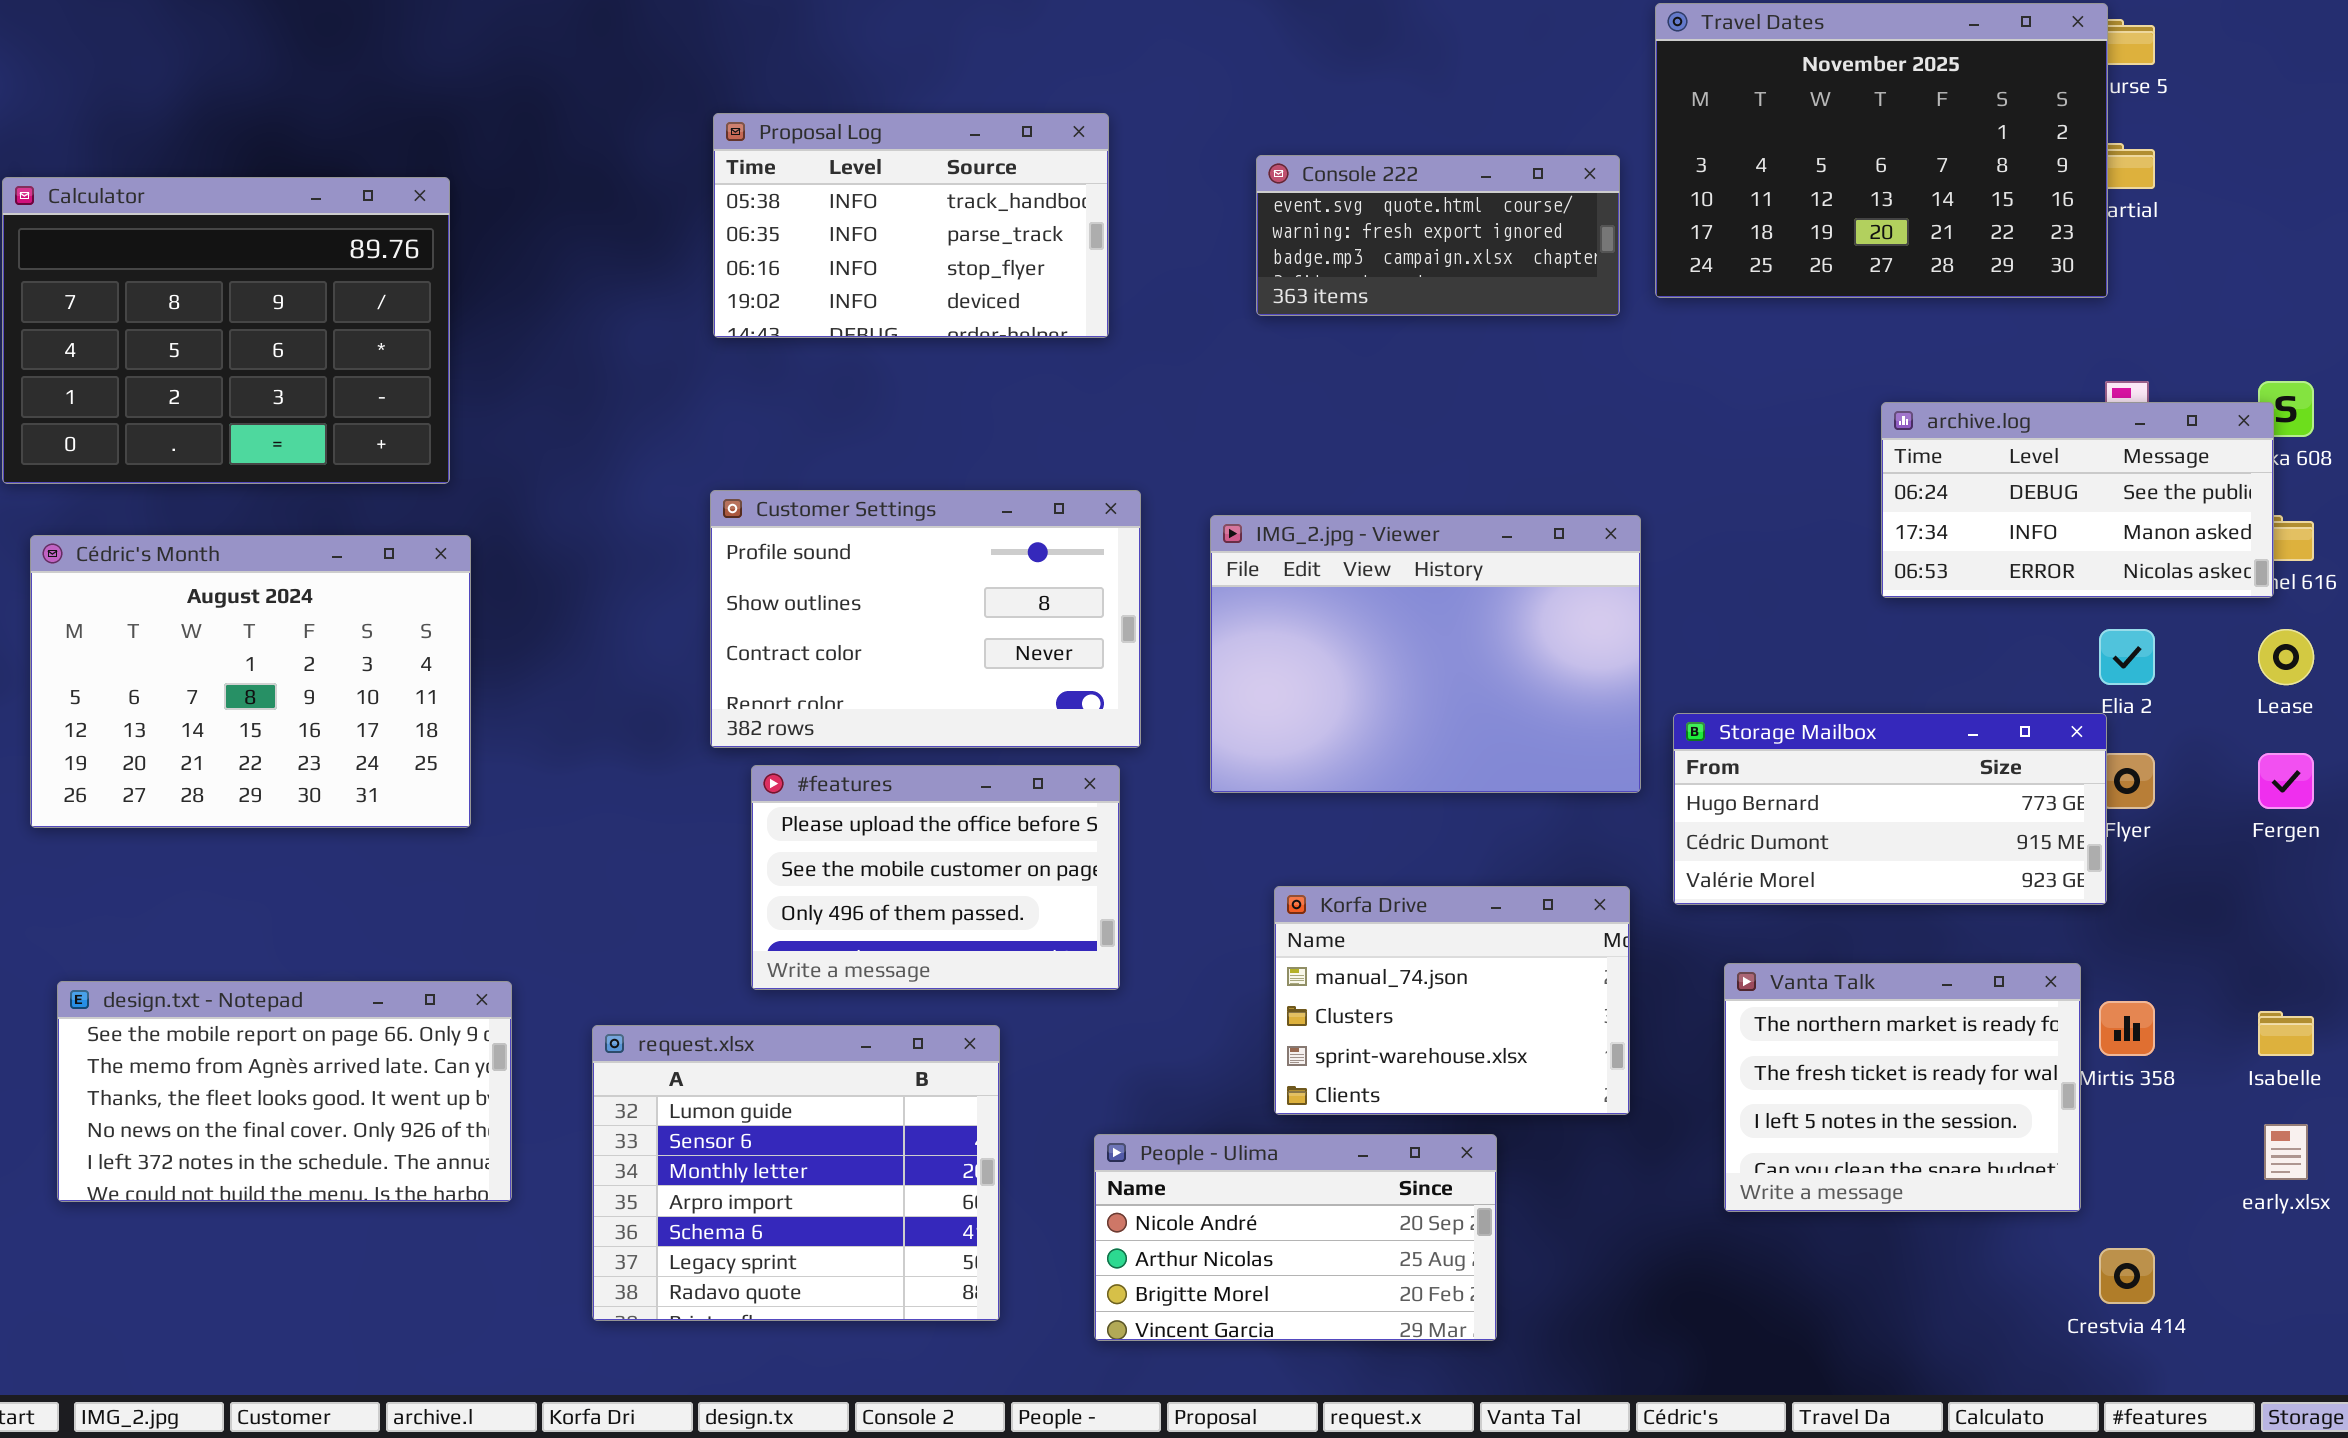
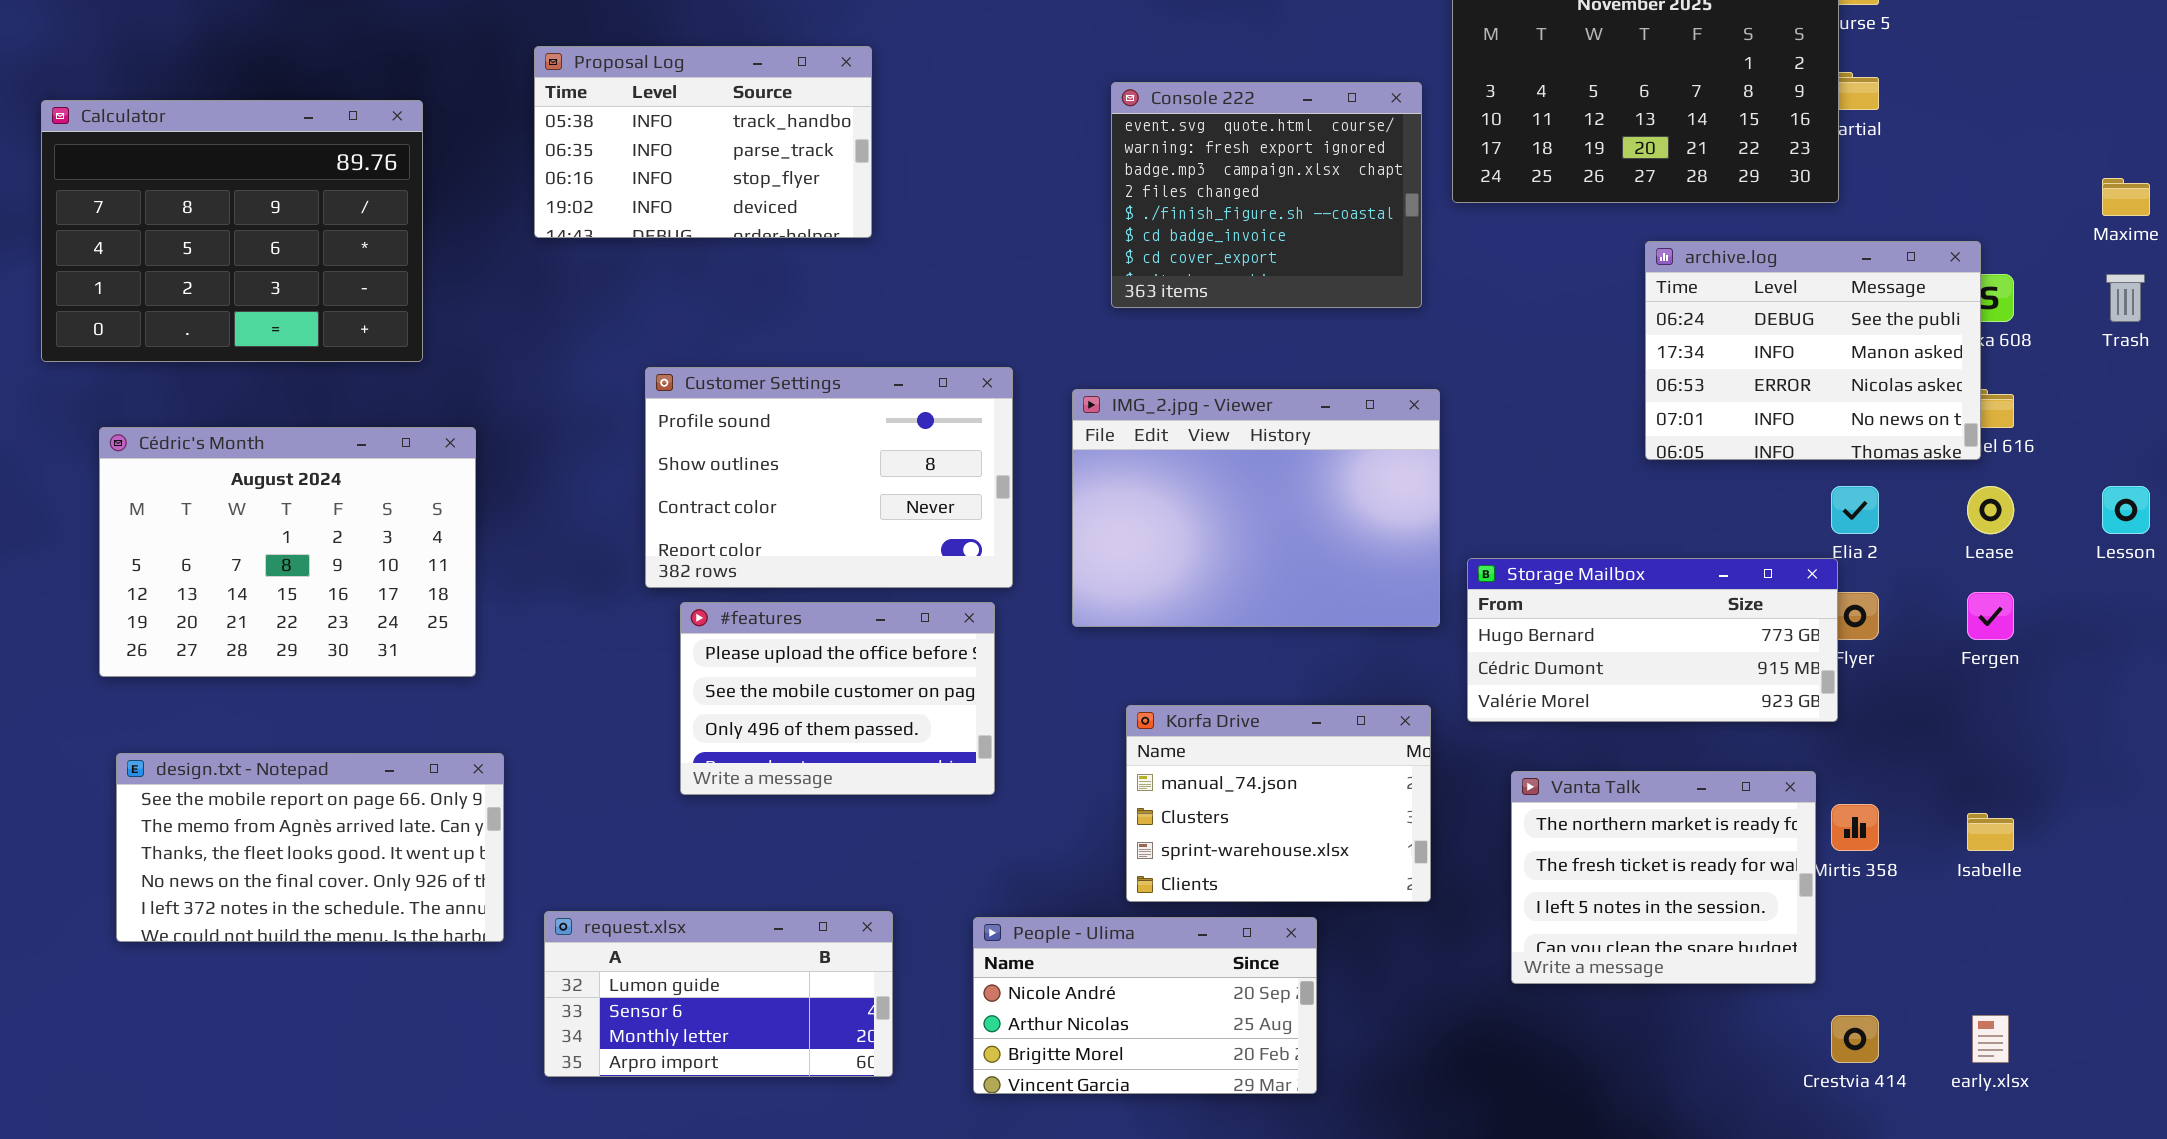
Proposal Log: [713,113,1109,338] -> [534,46,872,238], moved
Console 222: [1256,155,1620,316] -> [1111,82,1422,308], resized
archive.log: [1881,402,2274,598] -> [1645,241,1981,460], resized
Cédric's Month: [30,535,471,828] -> [99,427,476,677], moved
design.txt - Notepad: [57,981,512,1202] -> [116,753,504,942], moved
request.xlsx: [592,1025,1000,1321] -> [544,911,893,1077], resized
early.xlsx: [2264,1124,2308,1180] -> [1972,1015,2009,1063], moved

